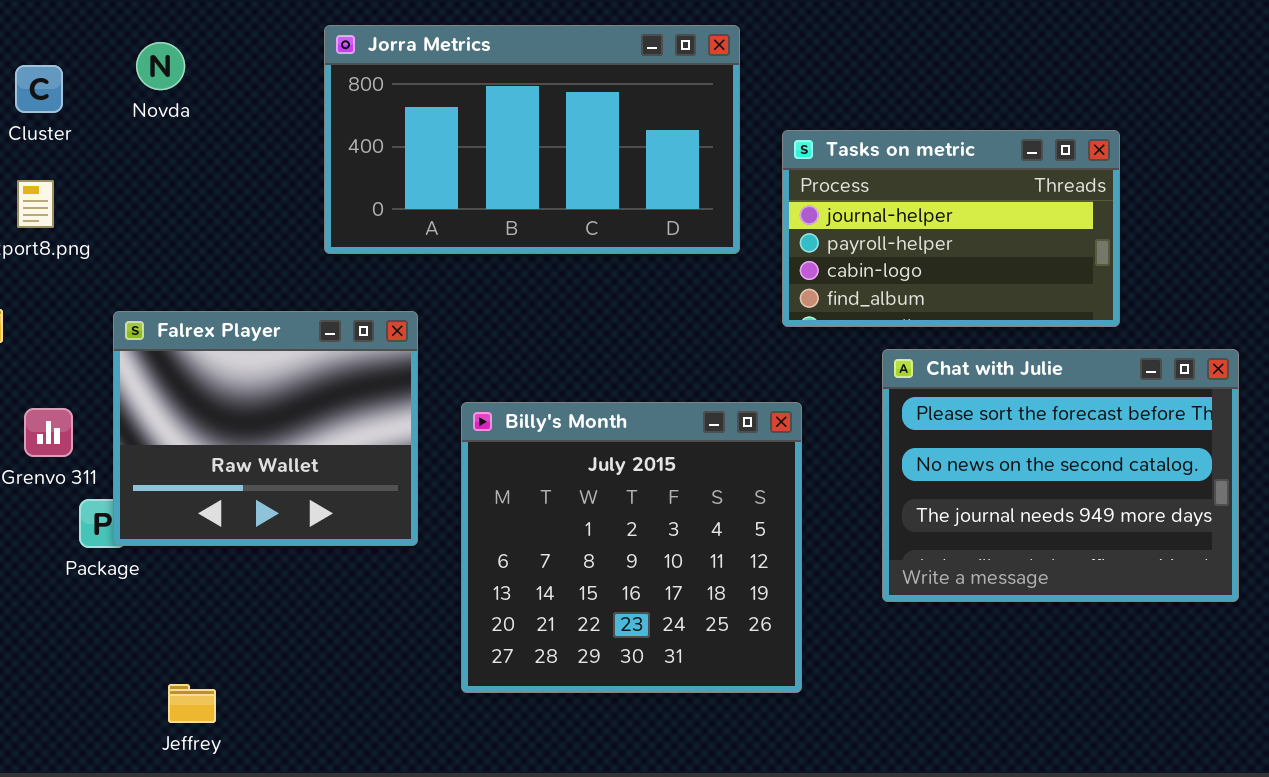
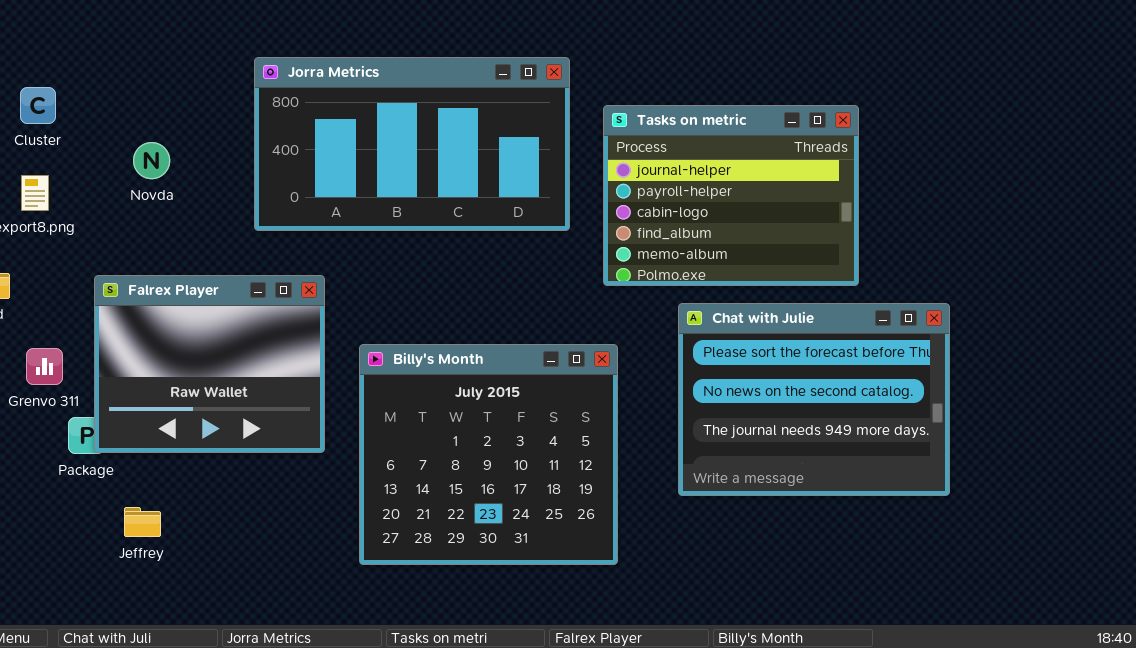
Novda: [136,42,185,90] -> [133,142,170,179], moved
Tasks on metric: [782,130,1120,327] -> [603,105,859,286], resized
Jeffrey: [168,684,216,723] -> [124,507,161,537], moved

